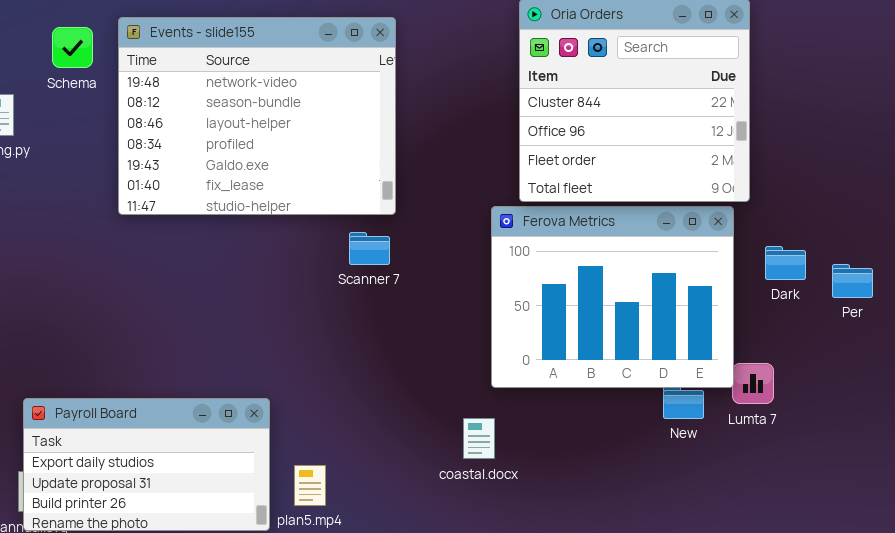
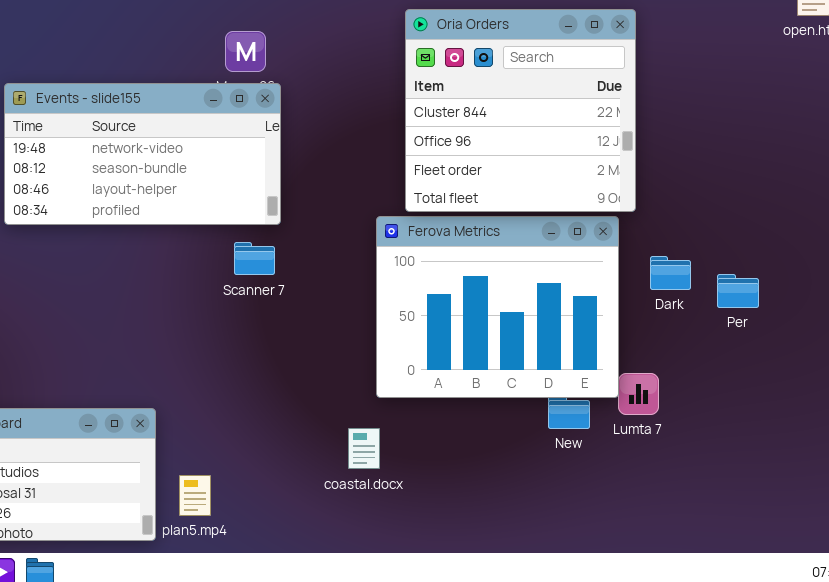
Events - slide155: [118,17,396,215] -> [4,83,281,225], resized

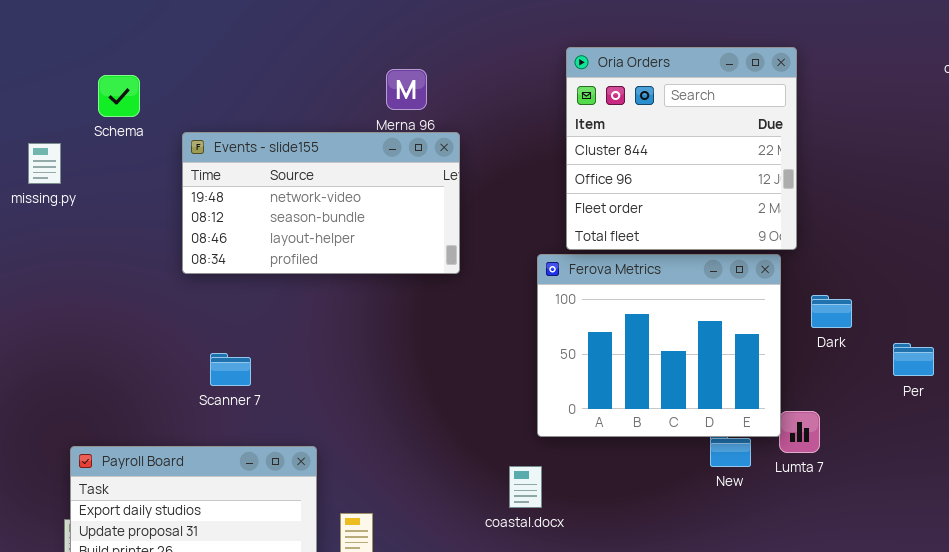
Events - slide155: [4,83,281,225] -> [182,132,460,274], moved
Scanner 7: [234,242,275,275] -> [210,353,251,386], moved
Per: [717,274,759,308] -> [893,343,934,376], moved

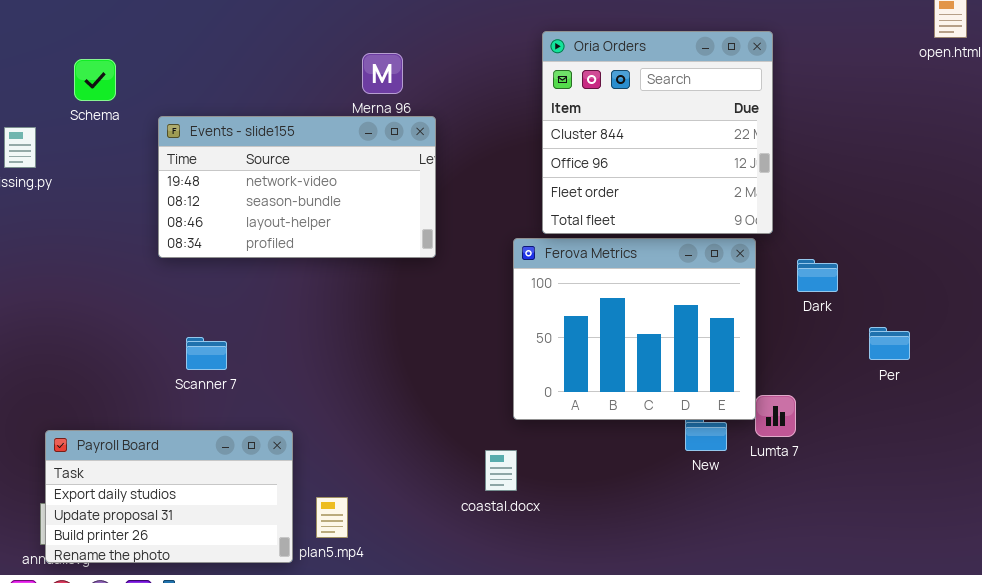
Dark: [811,295,852,328] -> [797,259,838,292], moved

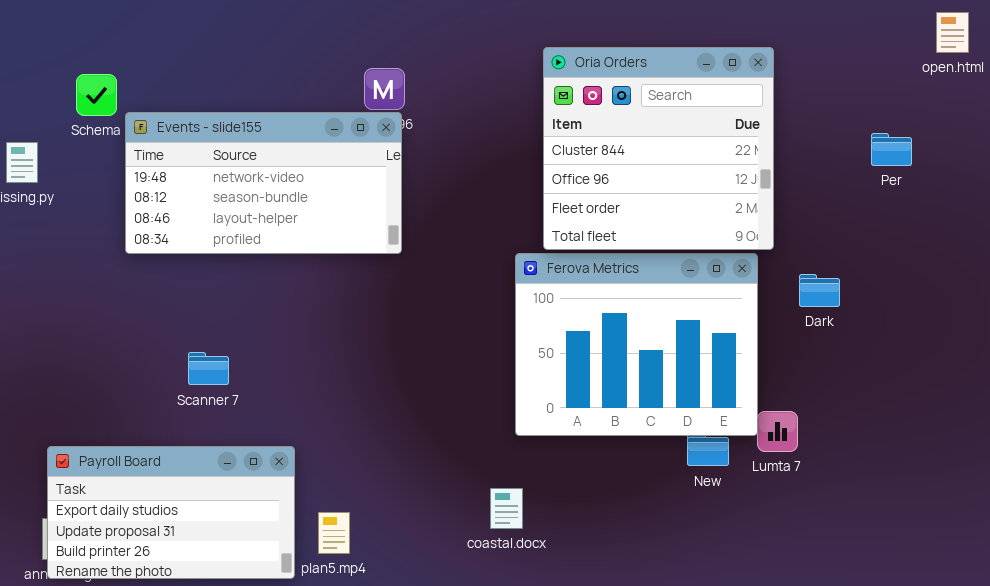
Events - slide155: [158,116,436,258] -> [125,112,402,254], moved
Per: [869,327,910,360] -> [871,133,912,166], moved
coastal.docx: [485,450,517,491] -> [490,488,523,529], moved

